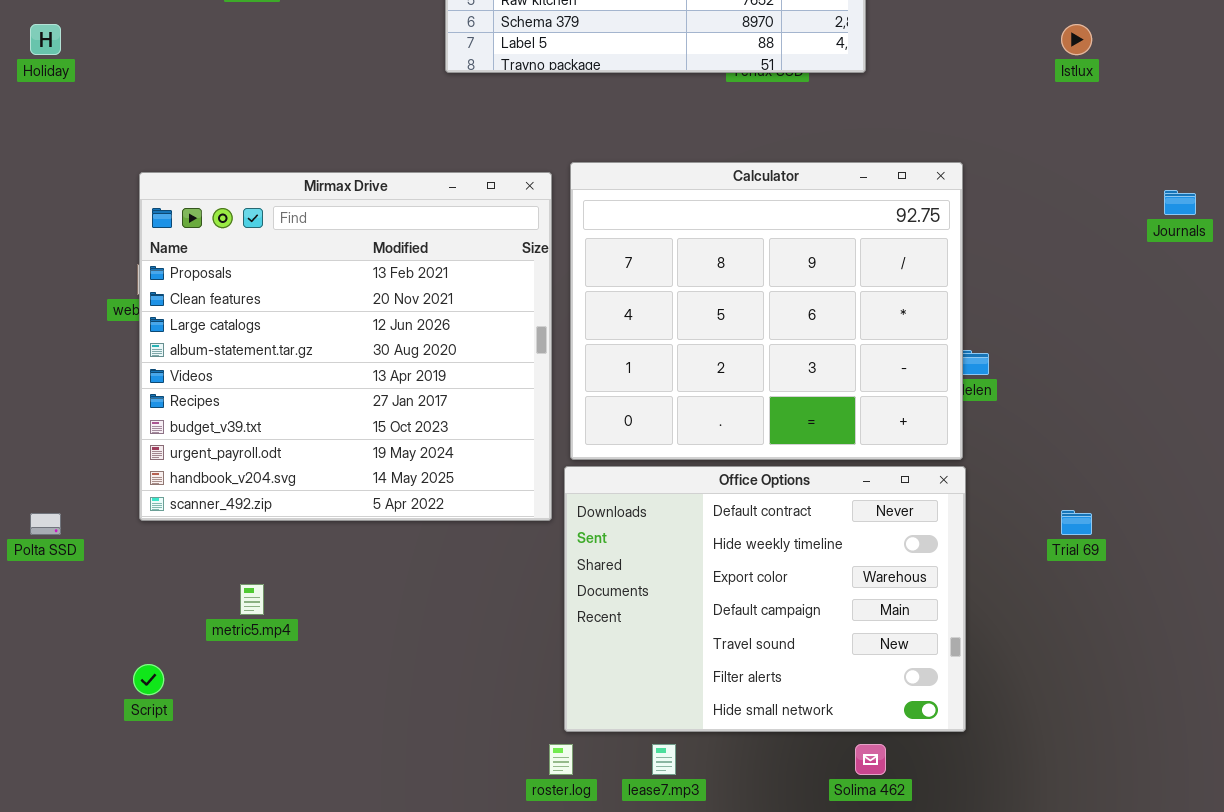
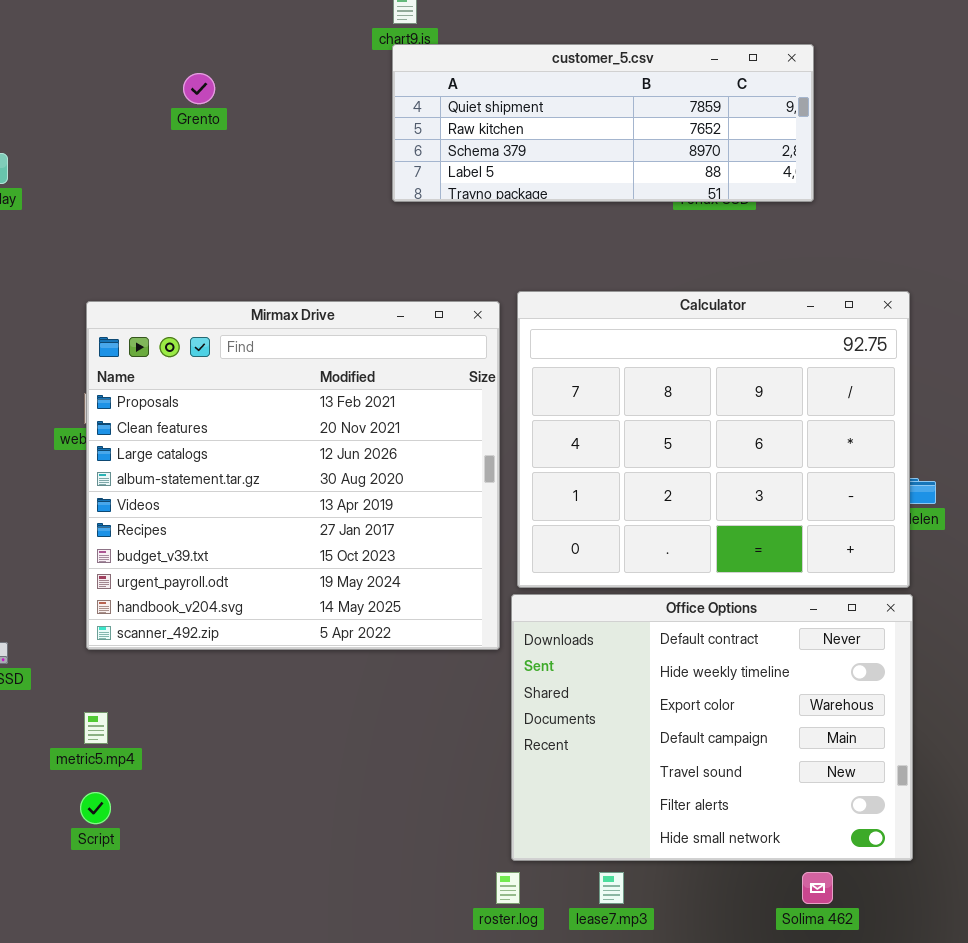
metric5.mp4: [240,584,264,615] -> [84,712,108,744], moved

